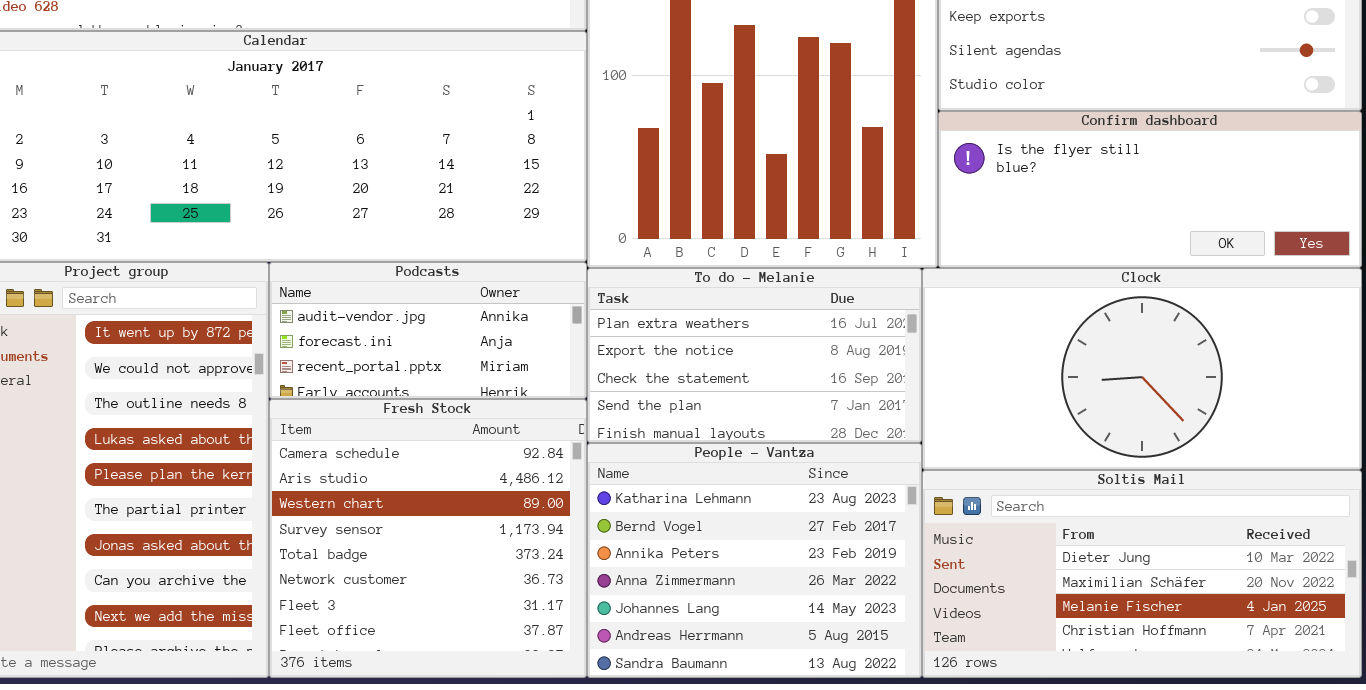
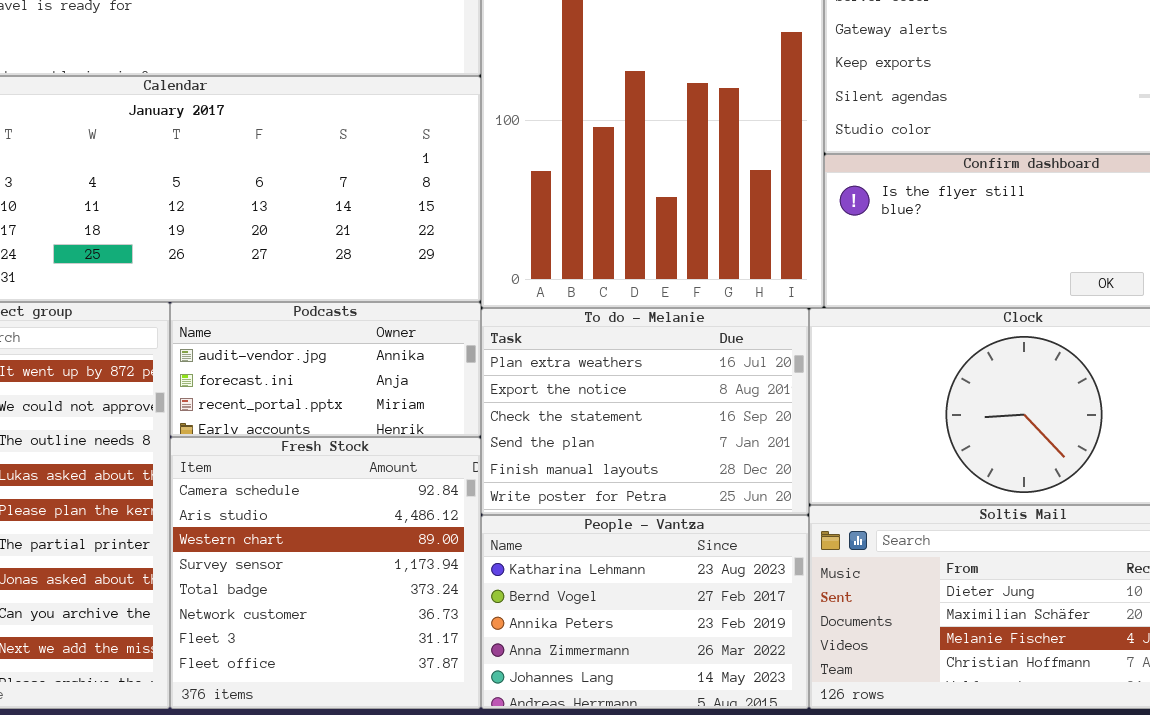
To do - Melanie: [587,268,922,443] -> [481,308,809,515], resized
People - Vantza: [587,443,922,678] -> [481,515,809,709], resized

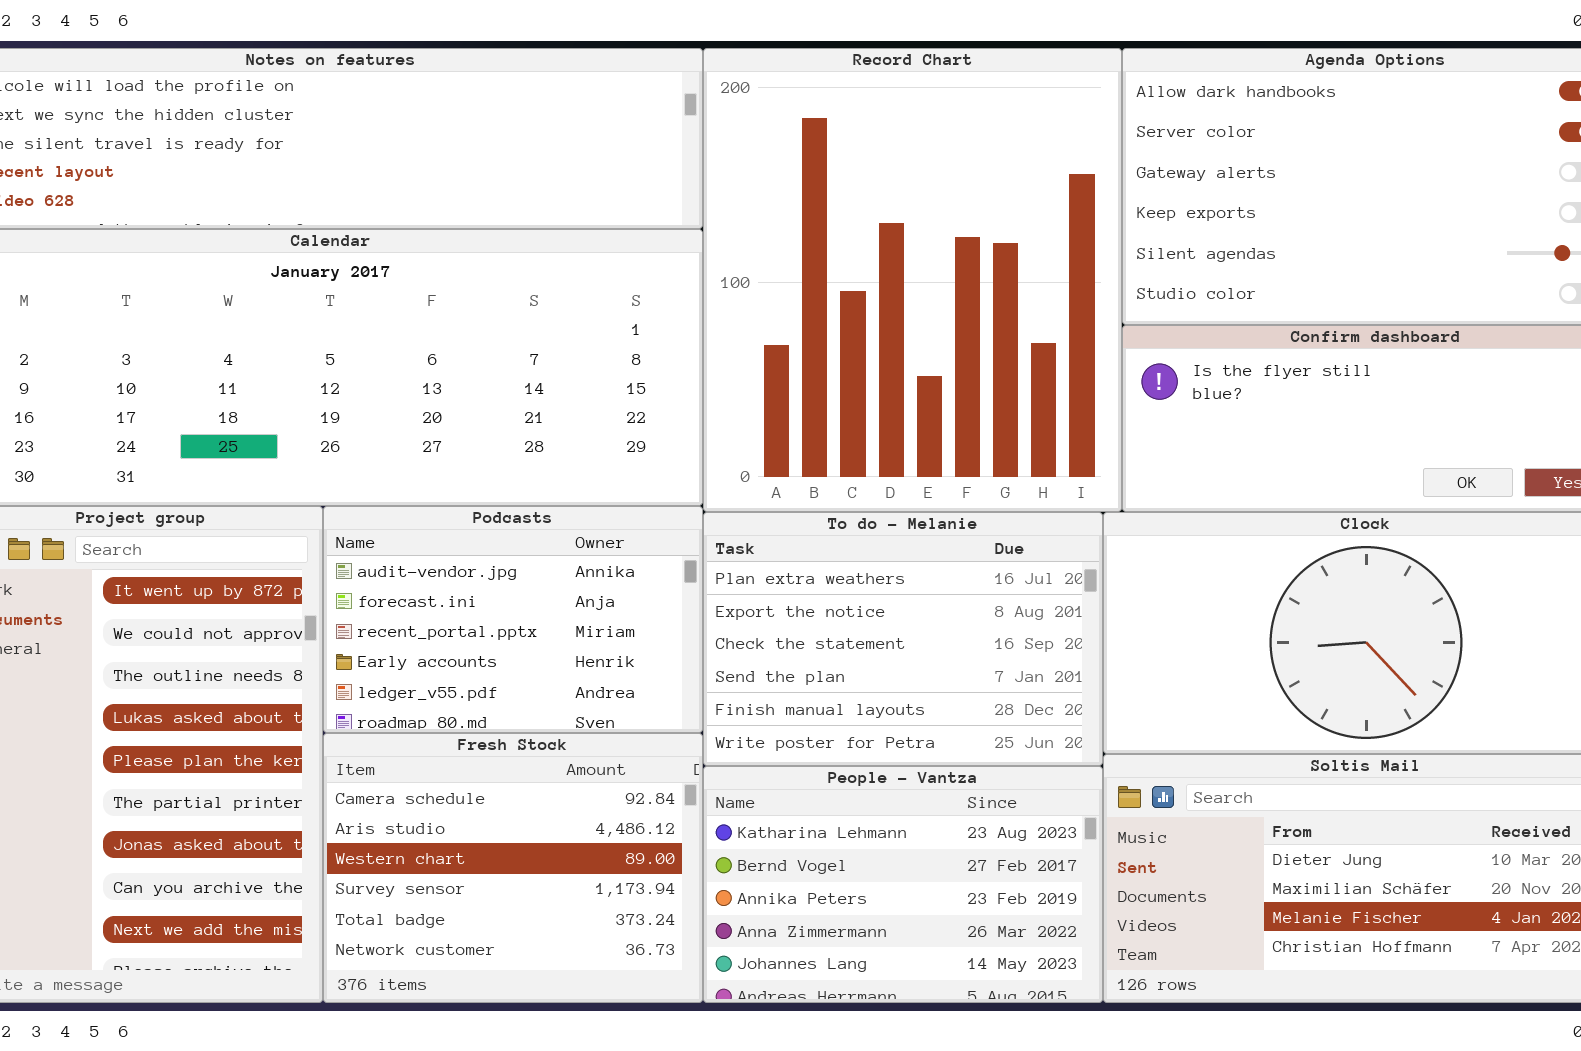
Podcasts: [170,302,481,437] -> [323,506,703,733], resized
Fresh Stock: [170,437,481,709] -> [323,733,703,1003], resized

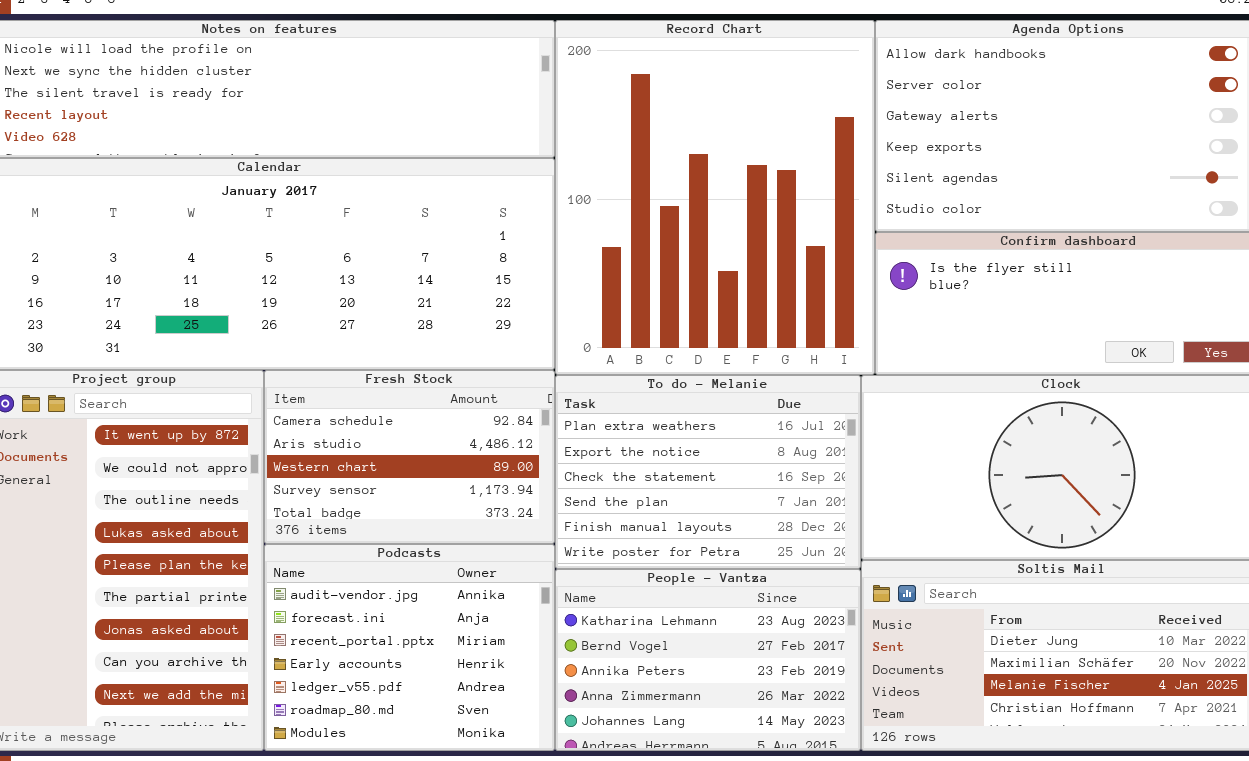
Podcasts: [323,506,703,733] -> [264,544,555,751], moved, resized
Fresh Stock: [323,733,703,1003] -> [264,370,555,544], moved, resized

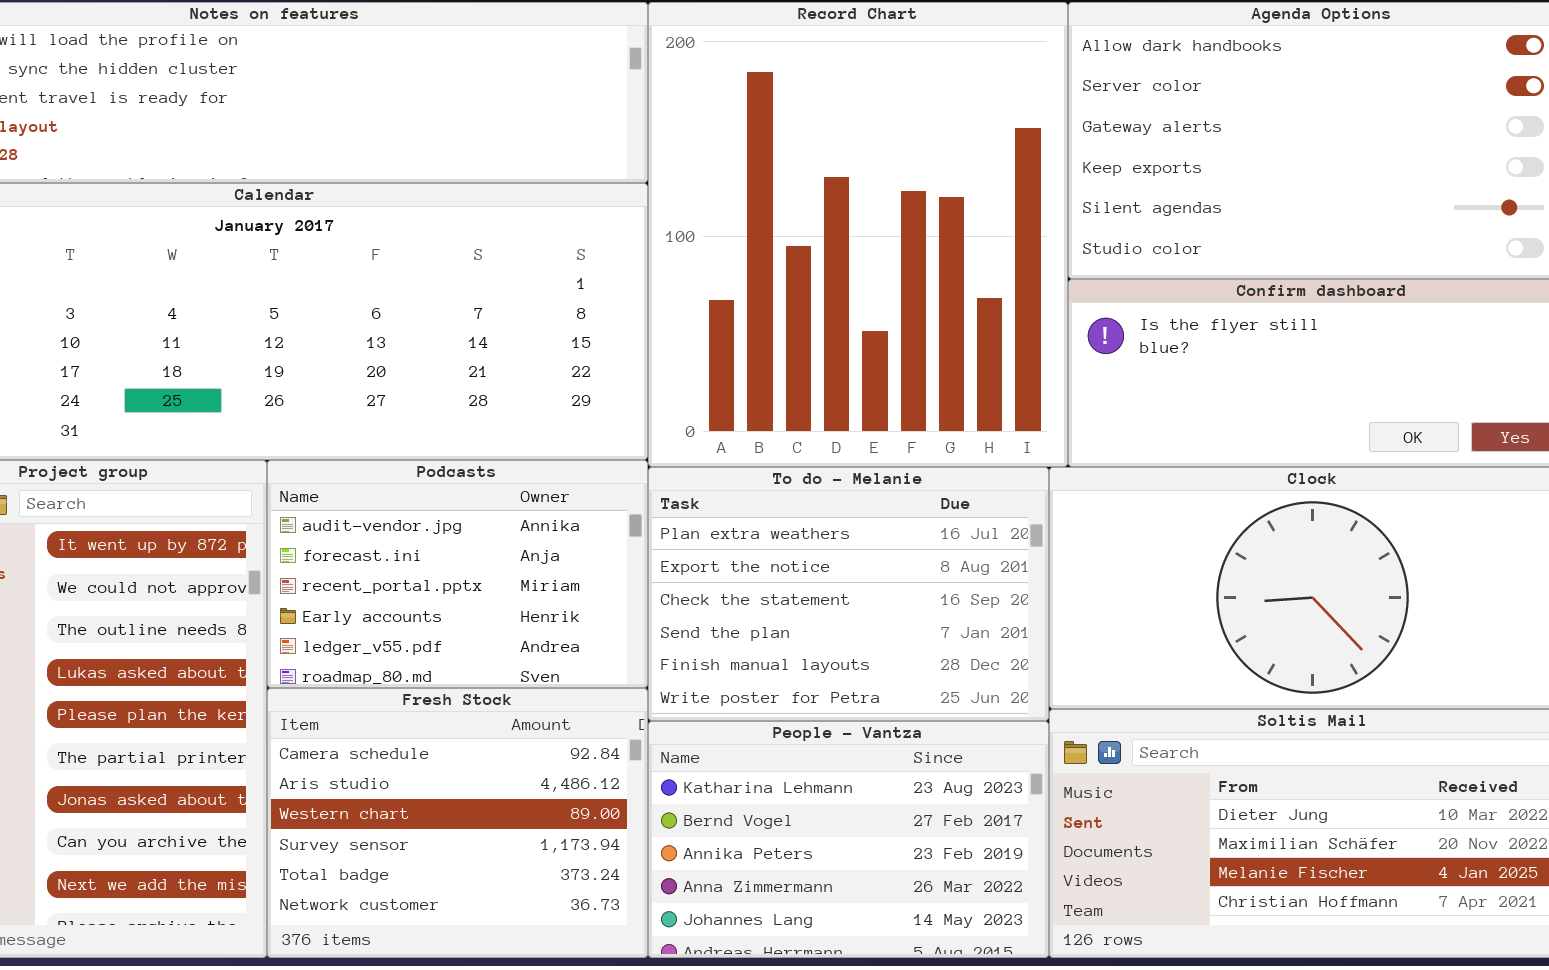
Fresh Stock: [264,370,555,544] -> [267,688,648,958], moved, resized
Podcasts: [264,544,555,751] -> [267,460,648,688], moved, resized

